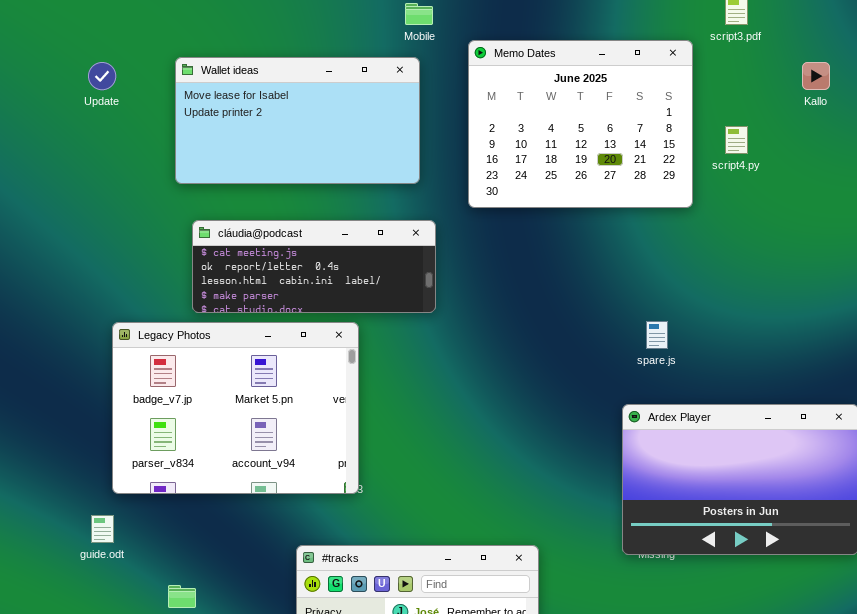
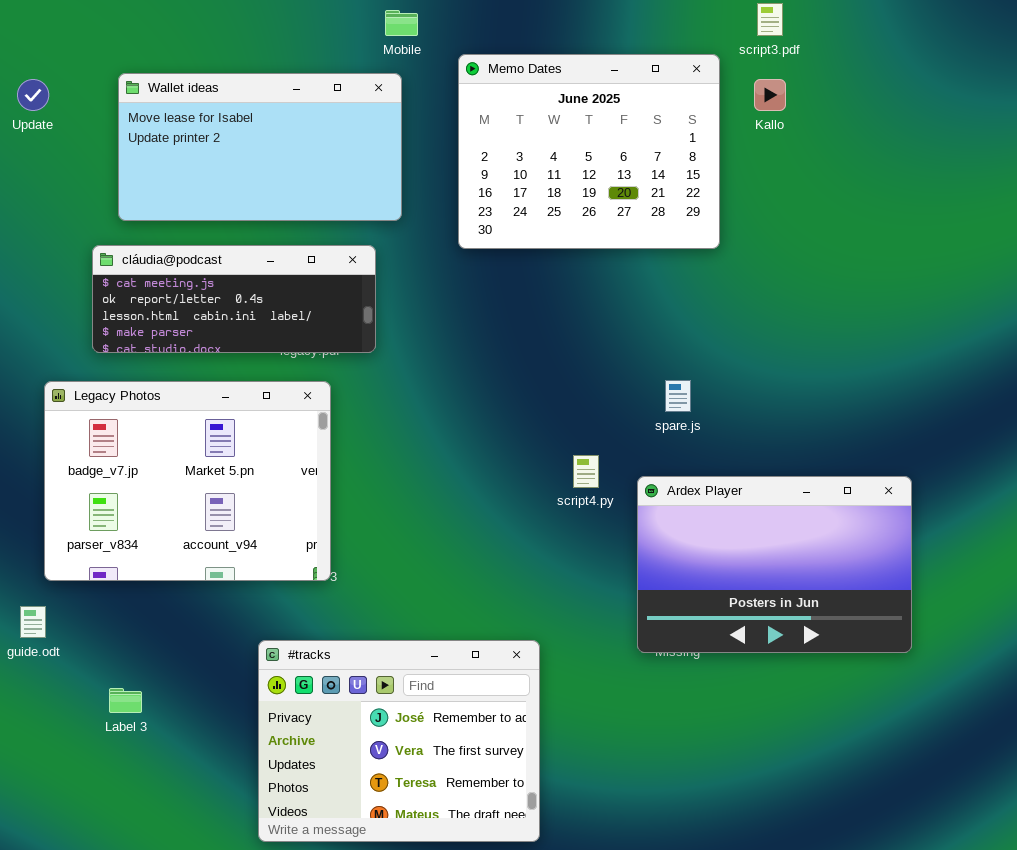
Kallo: [802,62,830,90] -> [754,79,786,111], moved
script4.py: [725,126,748,154] -> [573,455,599,488], moved
cláudia@podcast: [192,220,436,313] -> [92,245,376,353], moved

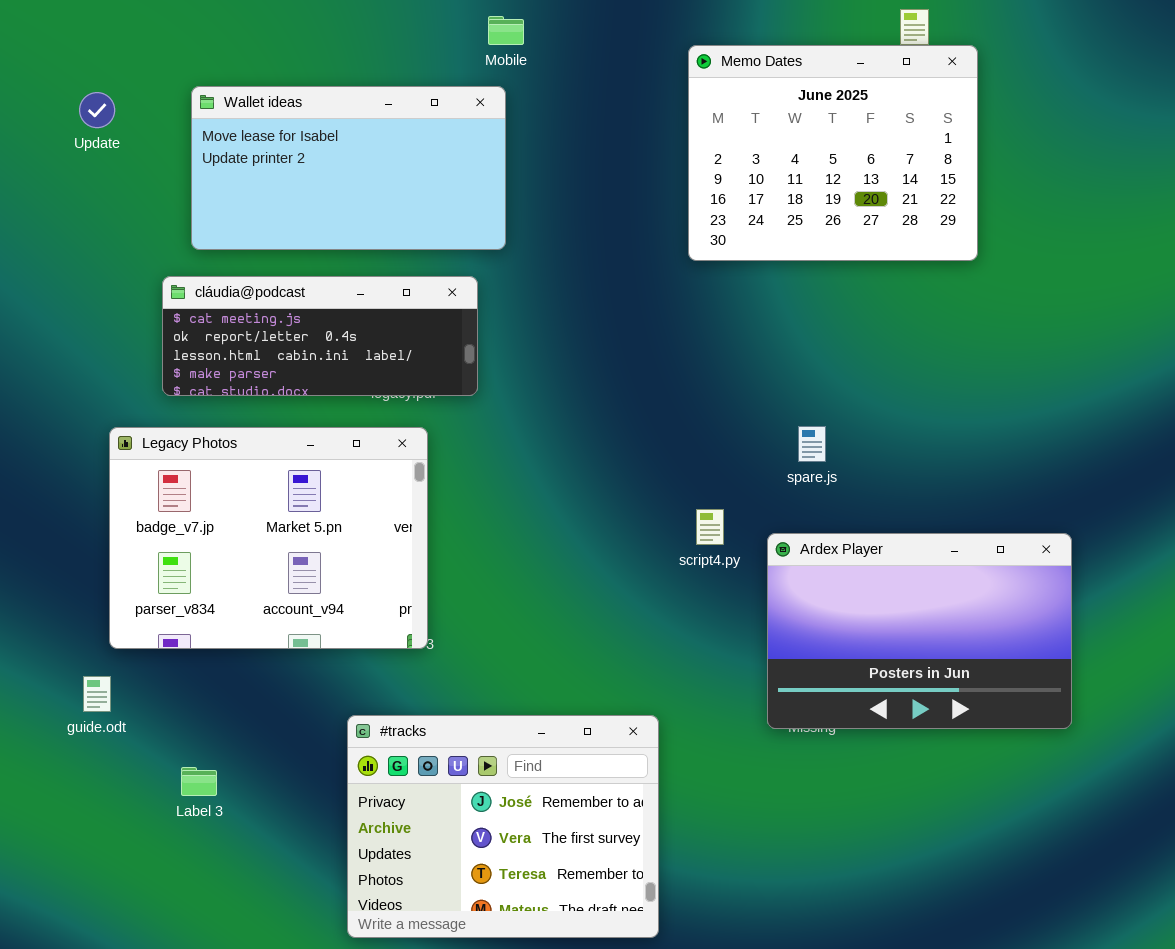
Memo Dates: [458,54,720,249] -> [688,45,978,261], moved

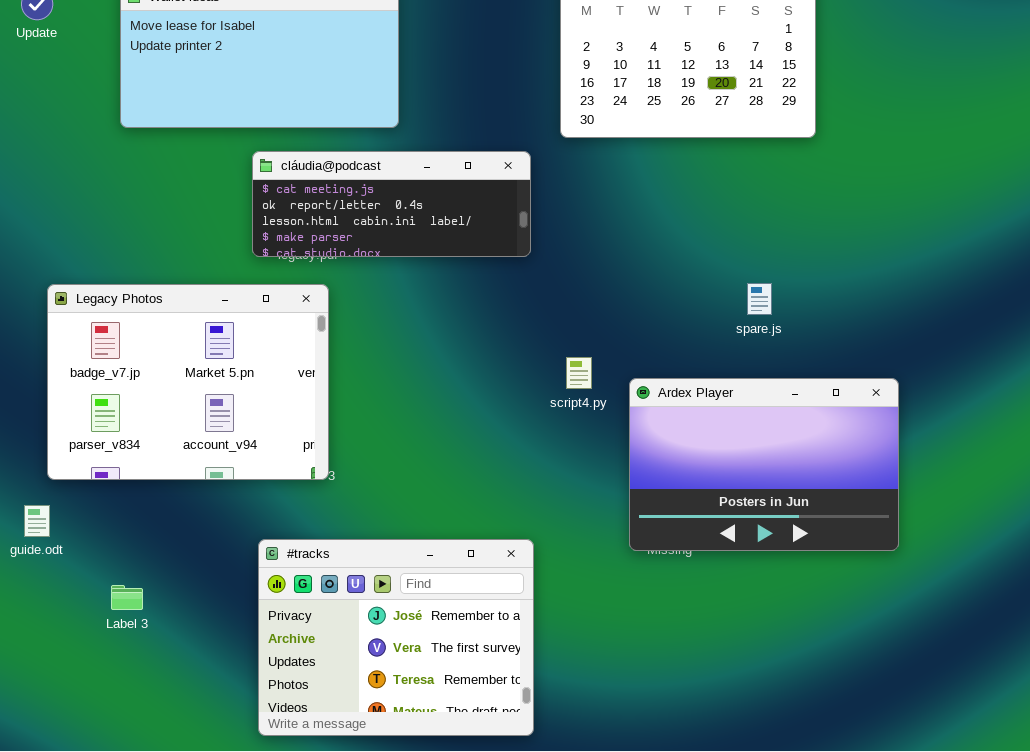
cláudia@podcast: [162,276,478,396] -> [252,151,531,257], moved
spare.js: [798,426,826,462] -> [747,283,772,315], moved

